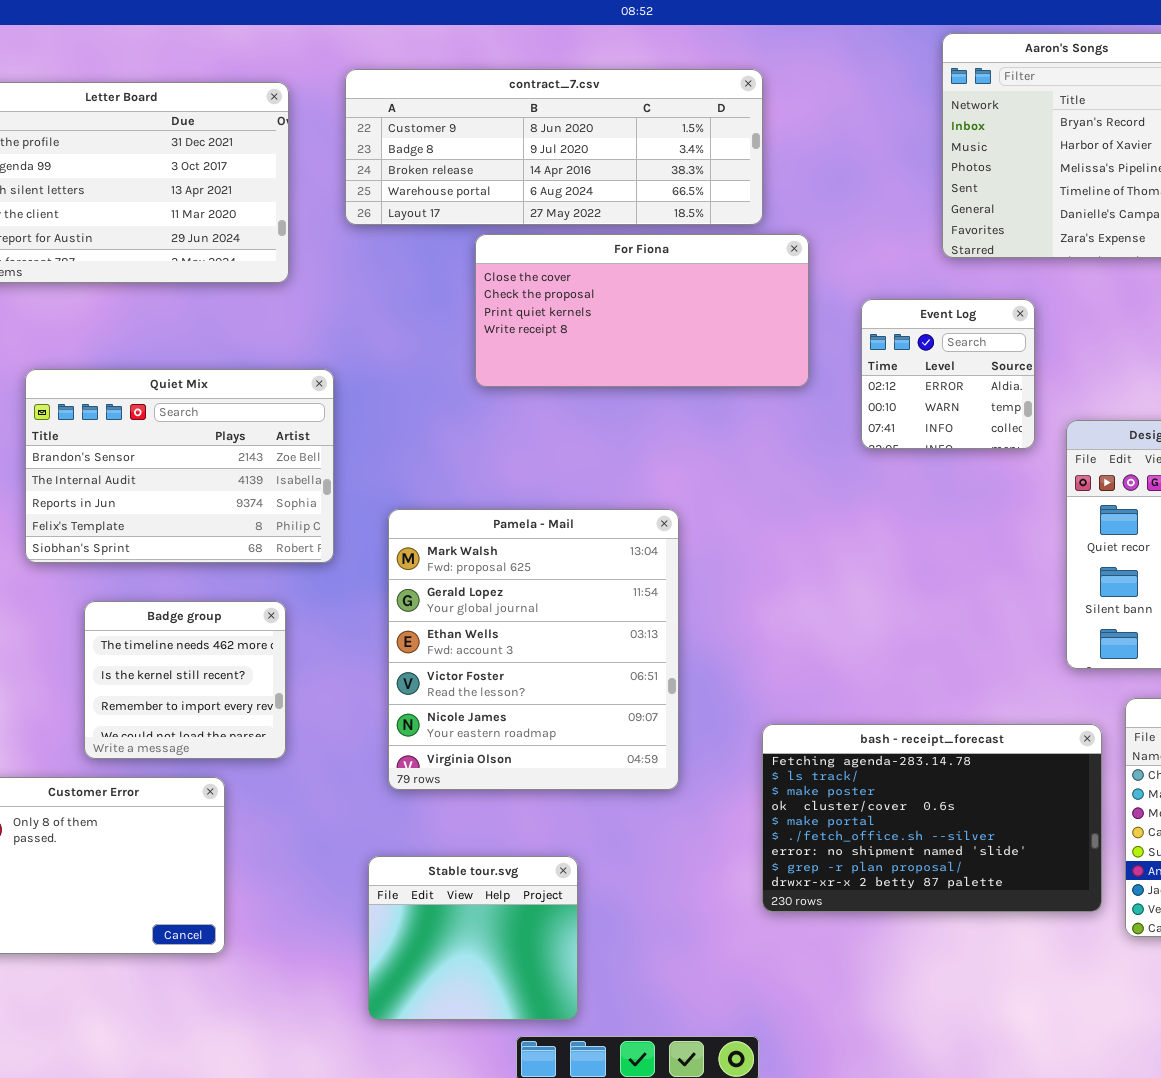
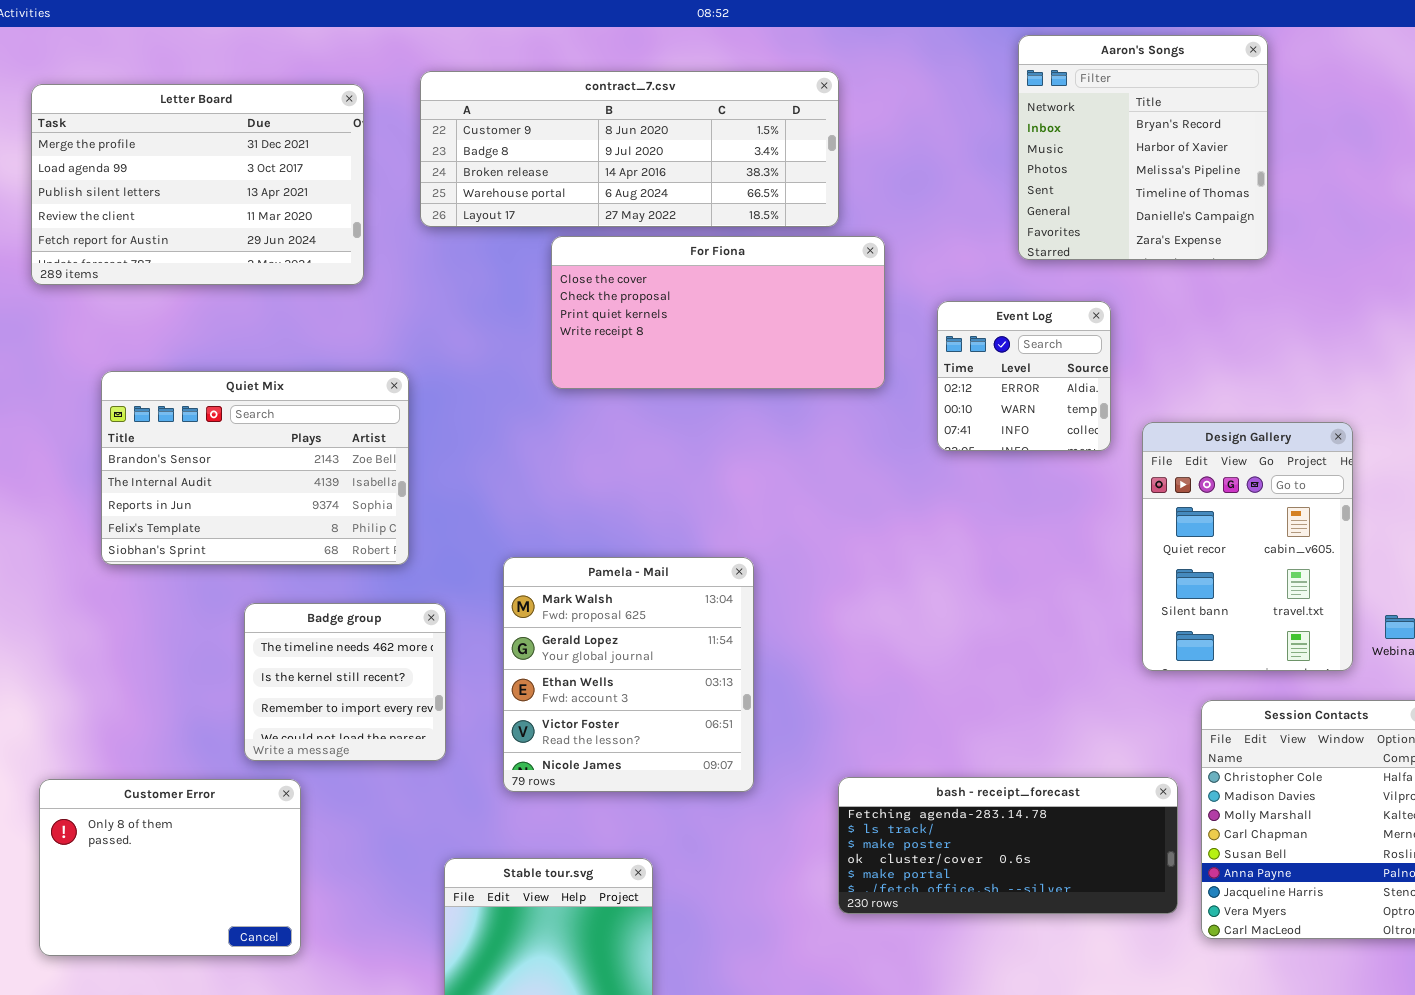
Pamela - Mail: [388,509,679,790] -> [503,557,754,792], resized
Badge group: [84,601,286,759] -> [244,603,446,761], moved
bash - receipt_forecast: [762,724,1102,912] -> [838,777,1178,914], resized

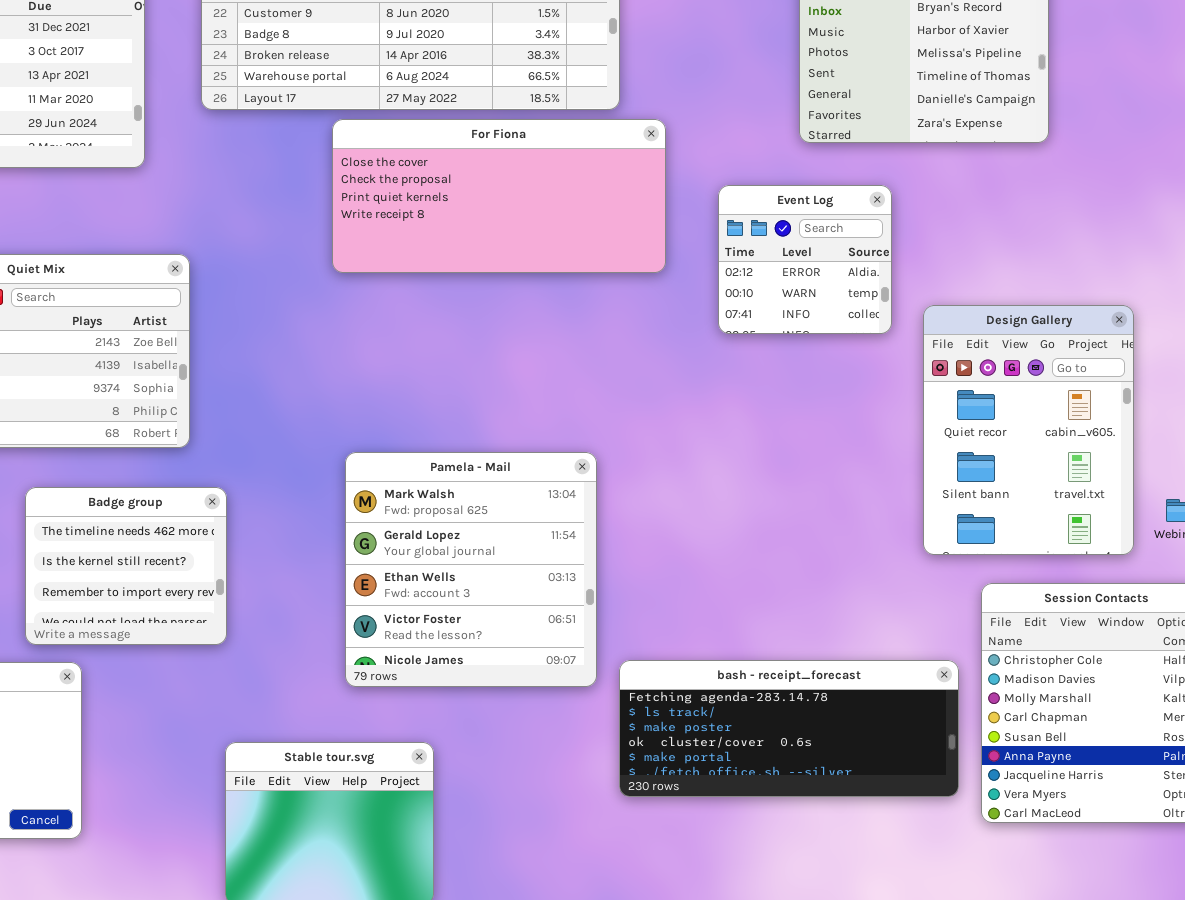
Pamela - Mail: [503,557,754,792] -> [345,452,597,687], moved

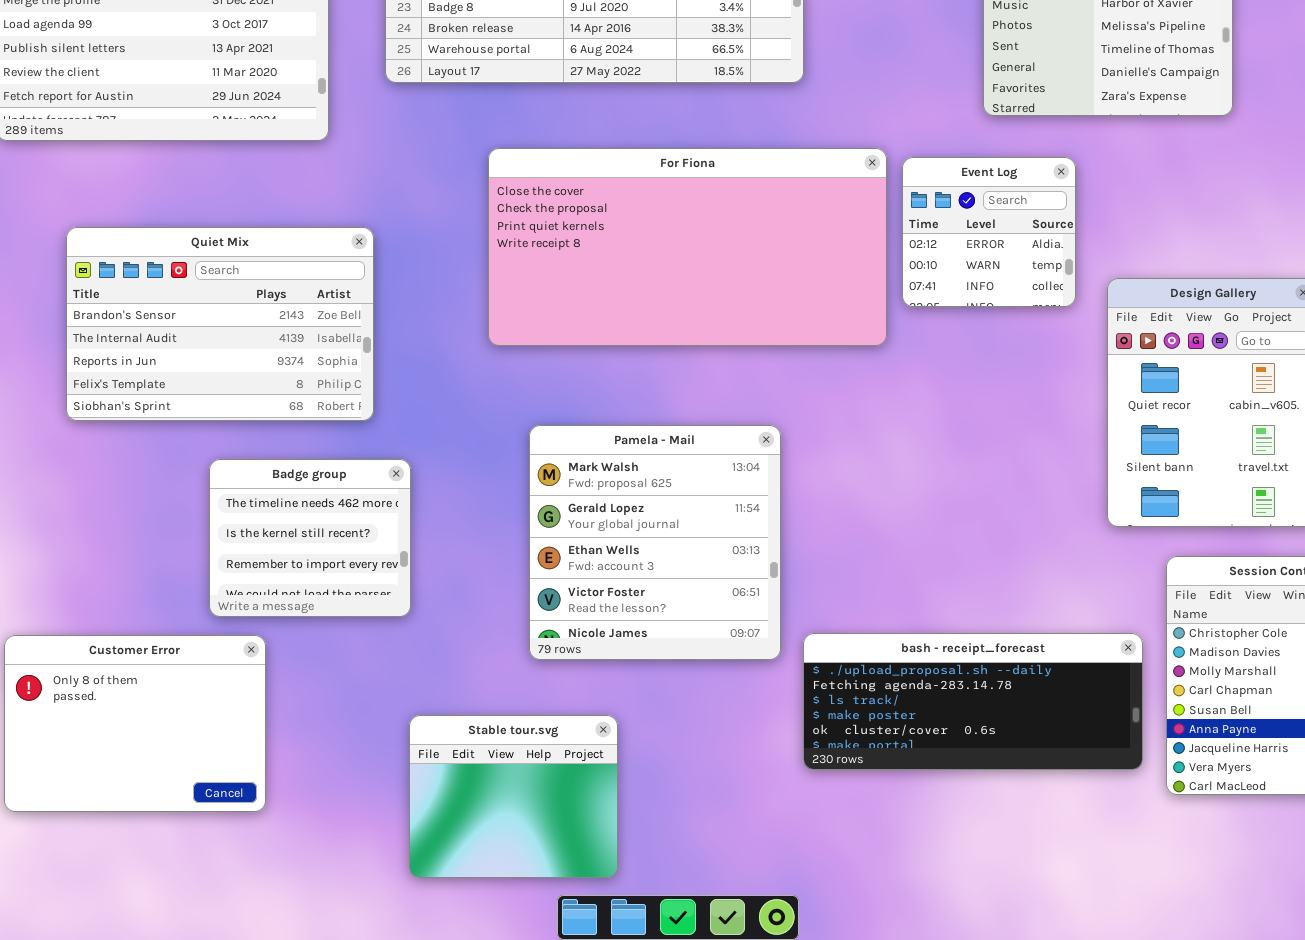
For Fiona: [332,119,666,273] -> [488,148,887,346], moved, resized
bash - receipt_forecast: [619,660,959,797] -> [803,633,1143,770], scrolled up 1 row

